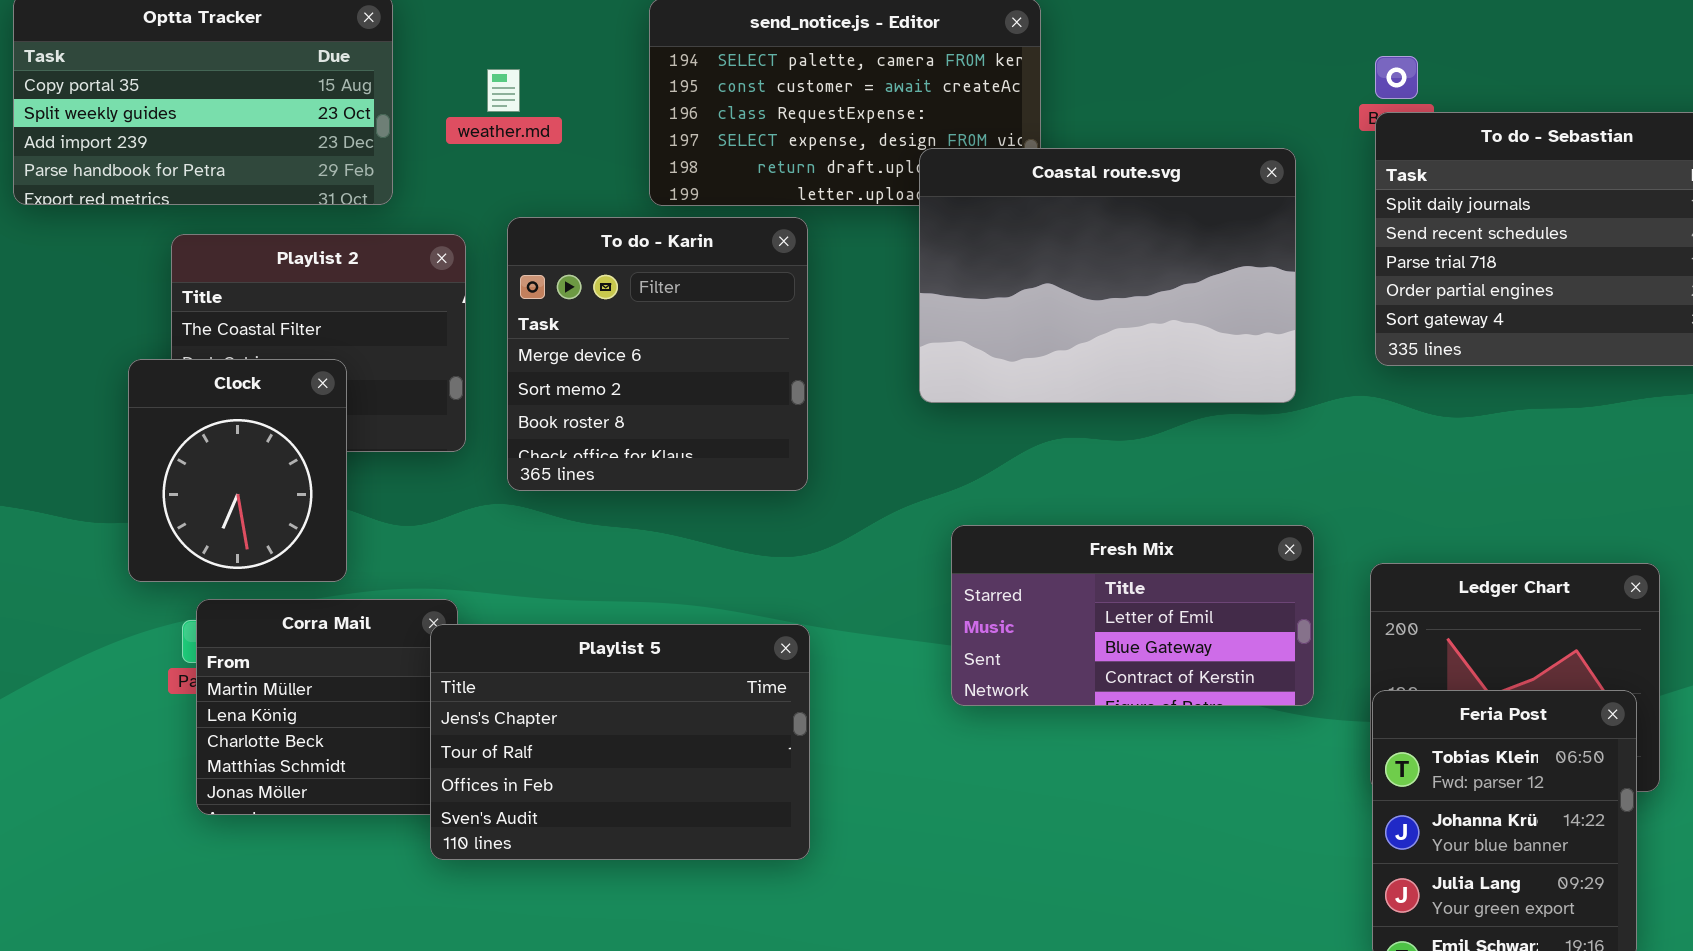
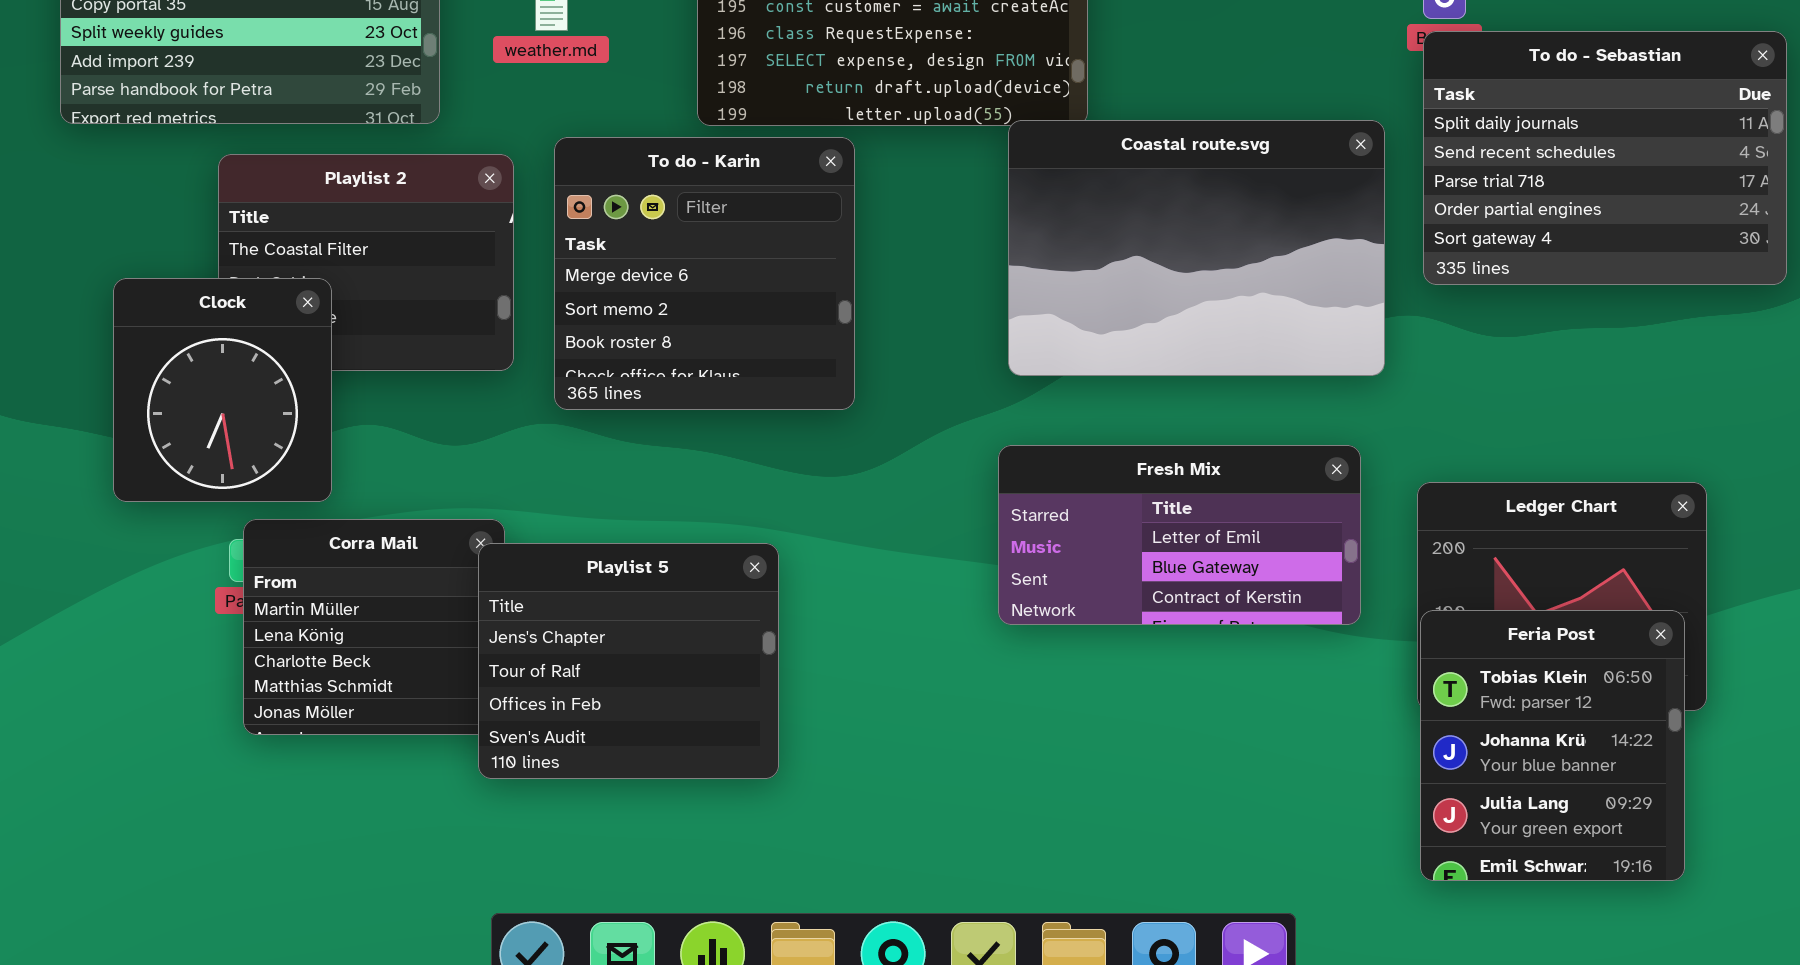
Coastal route.svg: [919,148,1296,403] -> [1008,120,1385,376], moved
Clock: [128,359,347,582] -> [113,278,332,502], moved
Playlist 5: [430,624,810,860] -> [478,543,779,779], resized

